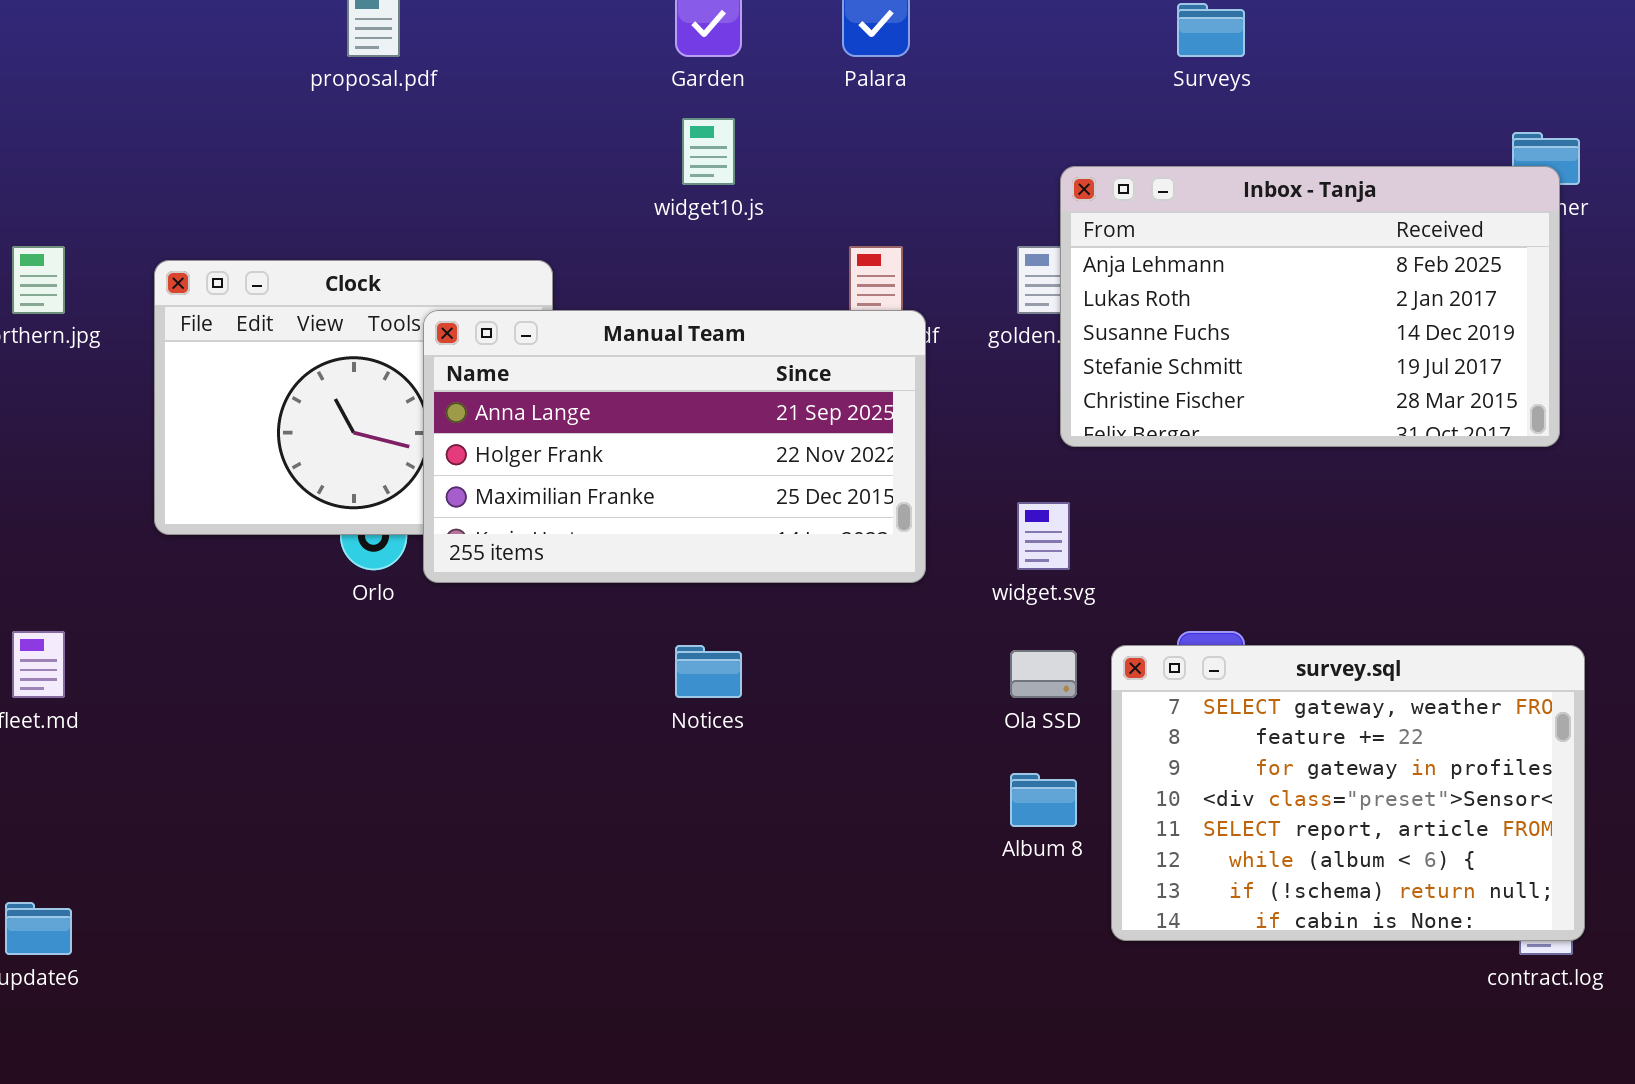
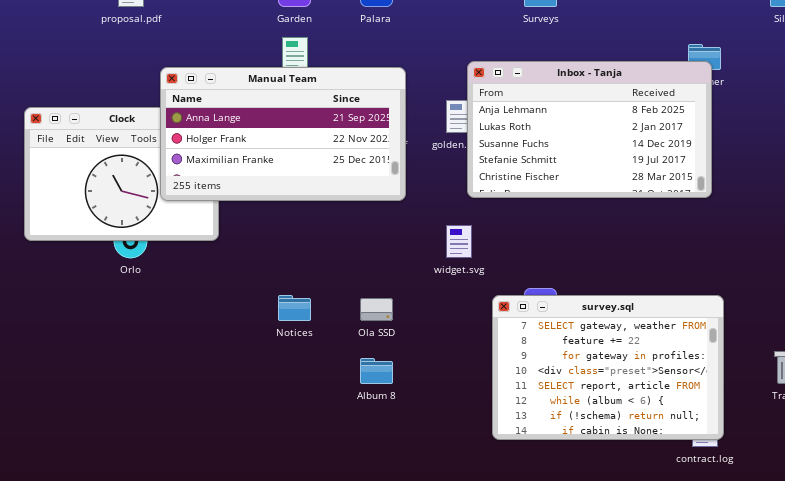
Manual Team: [423,310,926,583] -> [160,67,406,201], moved
Ola SSD: [1010,650,1077,698] -> [360,298,393,321], moved
Album 8: [1010,773,1077,827] -> [360,358,393,384], moved

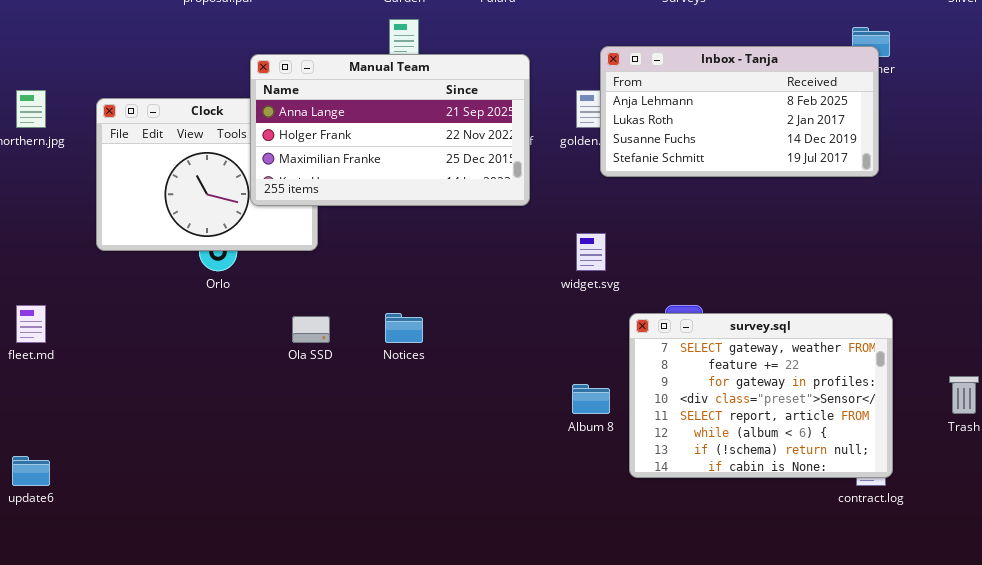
Inbox - Tanja: [467,61,712,198] -> [600,46,879,177], resized
Ola SSD: [360,298,393,321] -> [292,316,330,343], moved
Album 8: [360,358,393,384] -> [572,384,610,414], moved

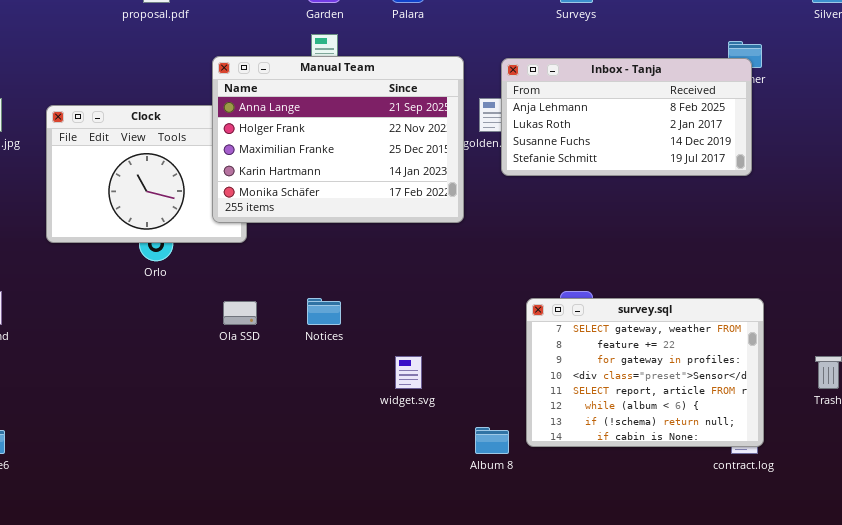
Manual Team: [250,54,530,206] -> [212,56,464,223], moved, resized
widget.svg: [576,233,606,271] -> [395,356,422,389], moved
Album 8: [572,384,610,414] -> [475,427,509,454], moved

